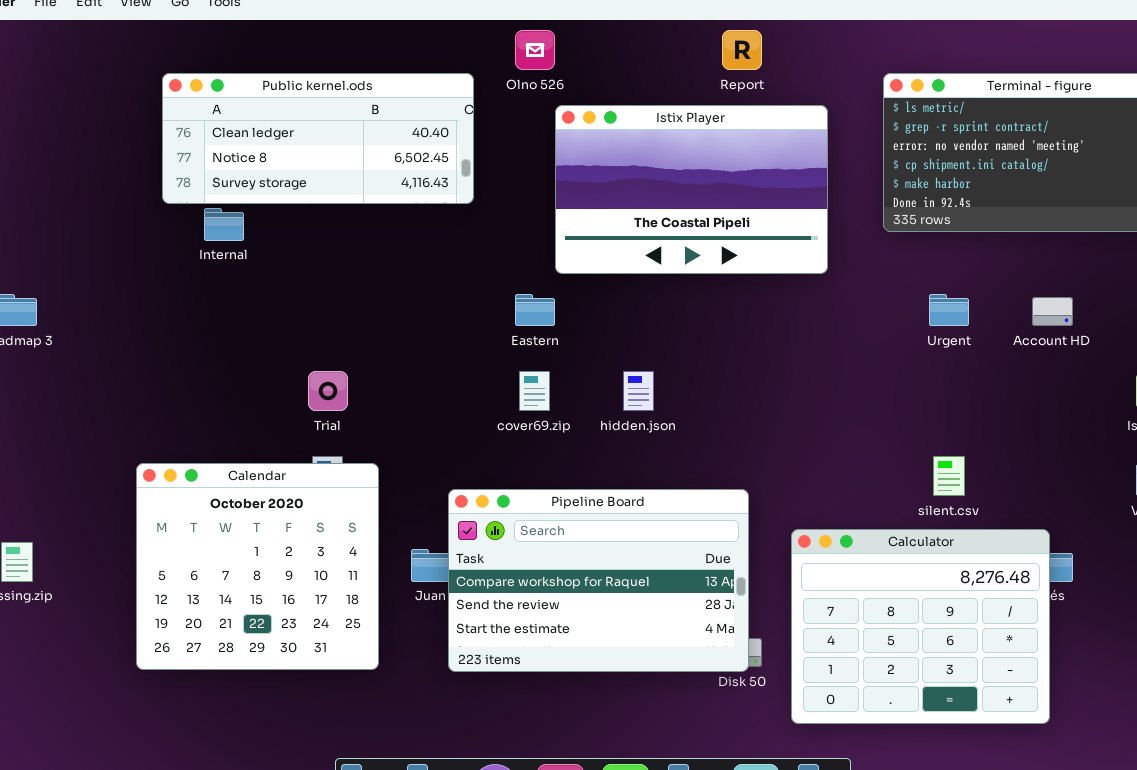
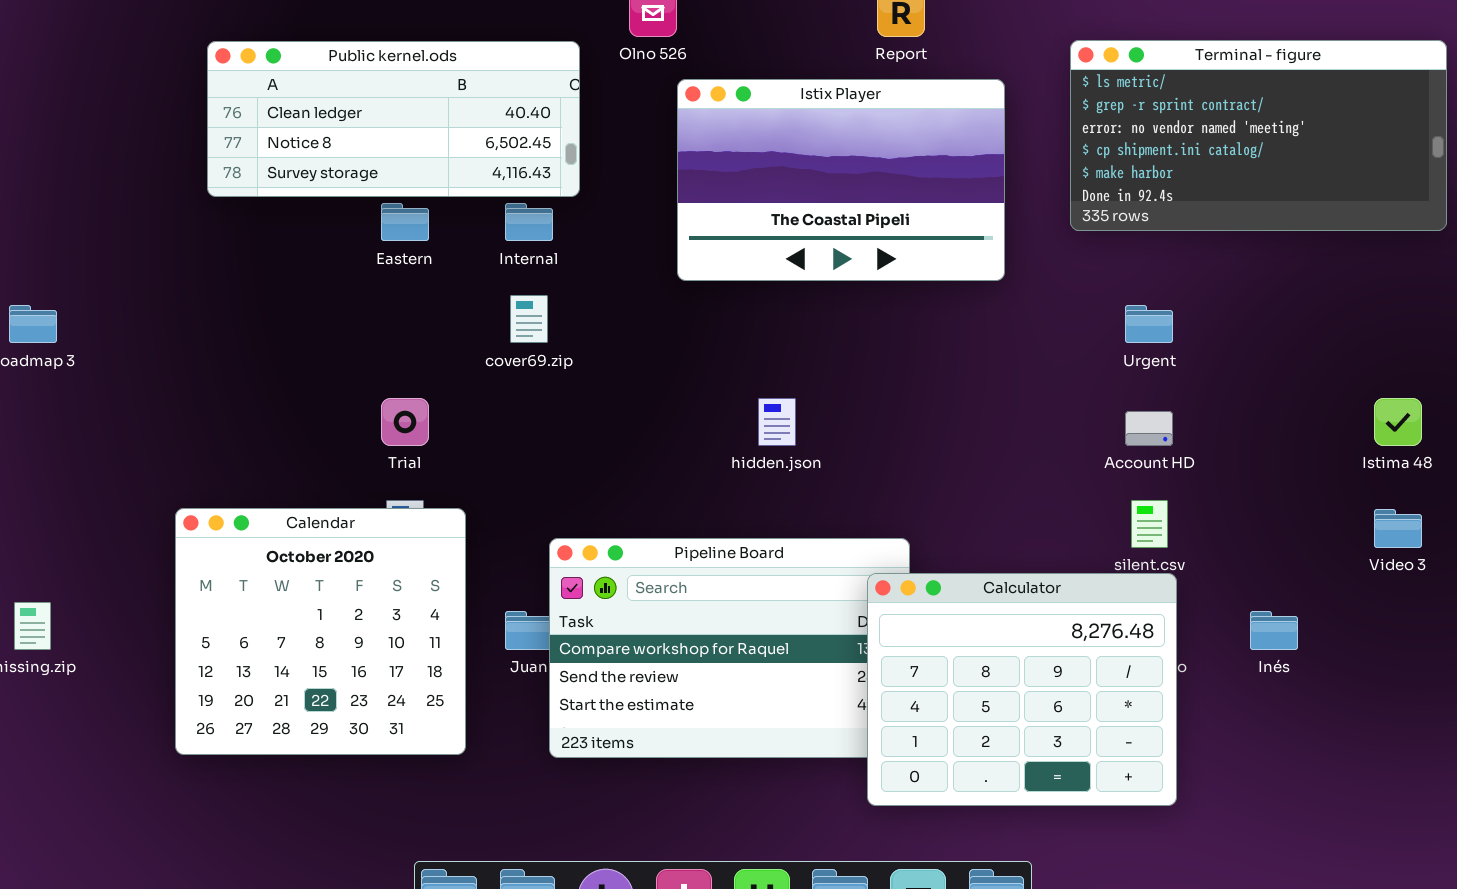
Internal: [204,208,244,241] -> [505,203,553,241], moved
Eastern: [515,294,555,326] -> [381,203,429,241], moved
Account HD: [1032,297,1073,326] -> [1125,411,1173,446], moved
cover69.zip: [519,371,550,411] -> [510,295,548,343], moved
Calculator: [791,529,1050,724] -> [867,573,1177,806], moved

